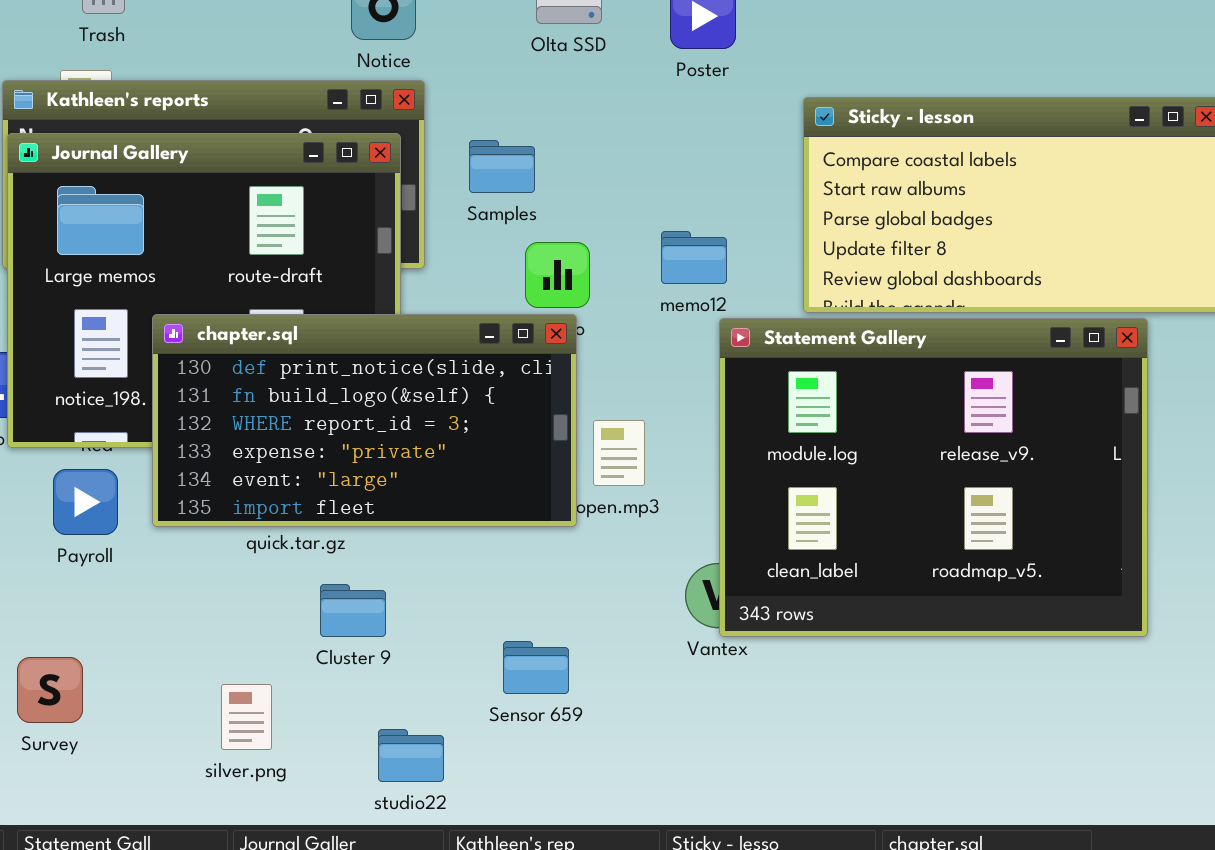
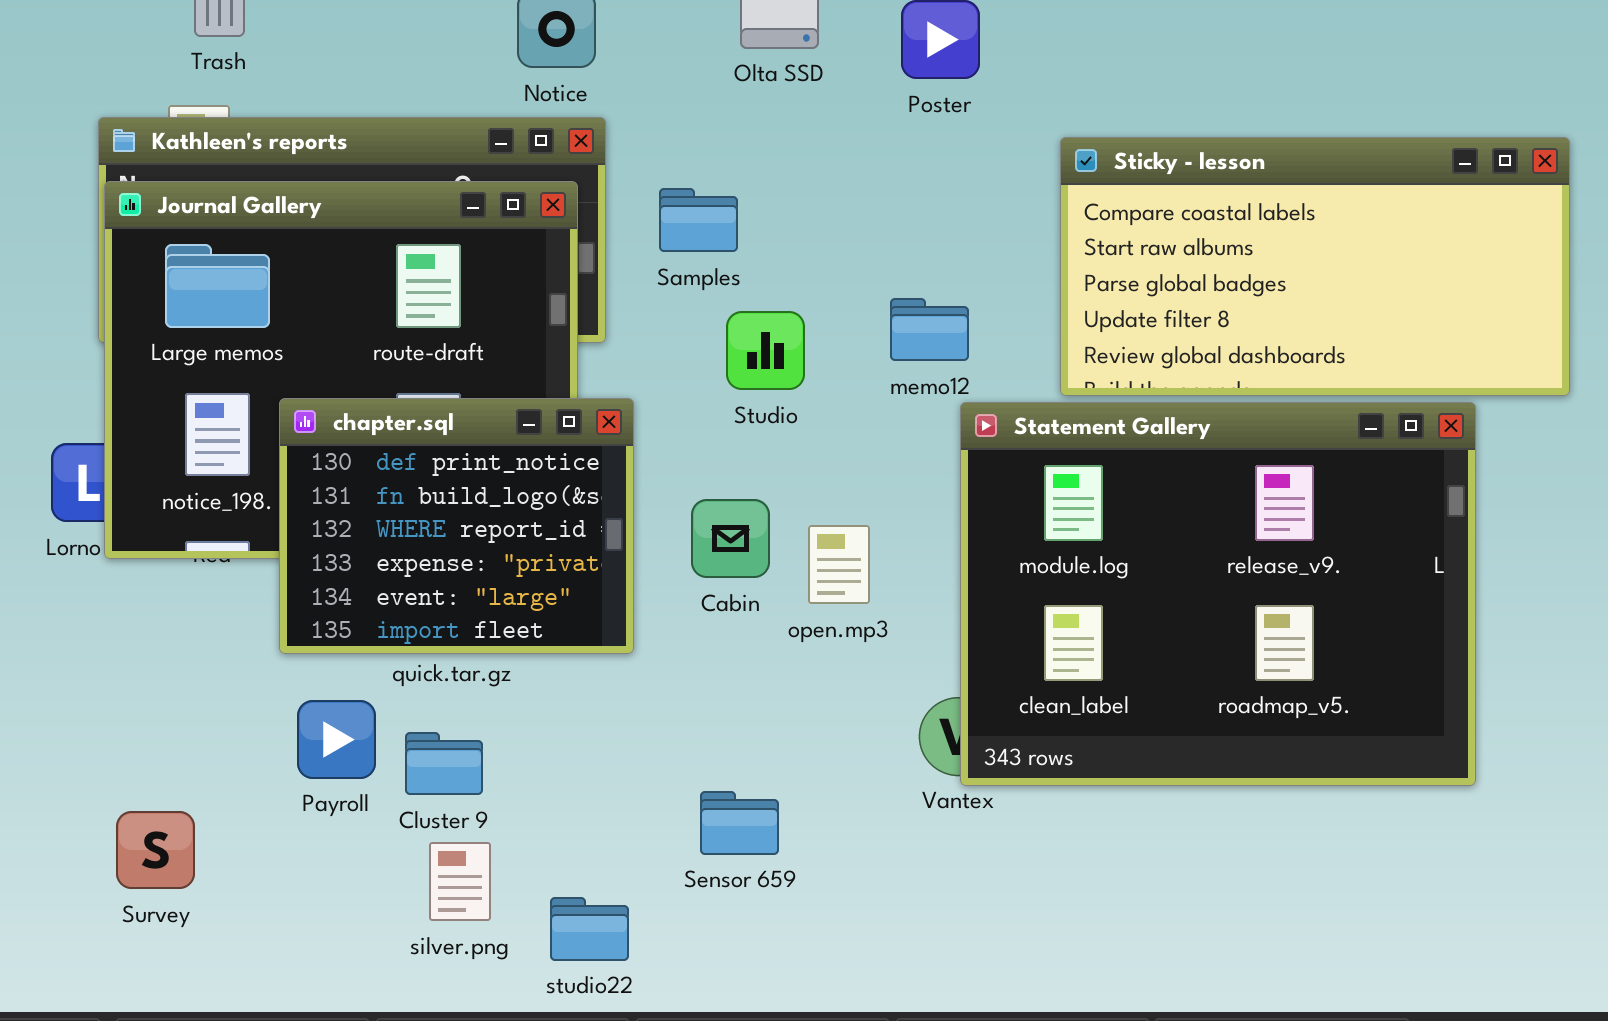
chapter.sql: [152,314,577,527] -> [279,398,634,654], resized
Payroll: [53,469,118,535] -> [297,700,376,779], moved
Cluster 9: [320,584,386,637] -> [405,732,483,795], moved
silver.png: [221,684,272,750] -> [429,842,491,921], moved

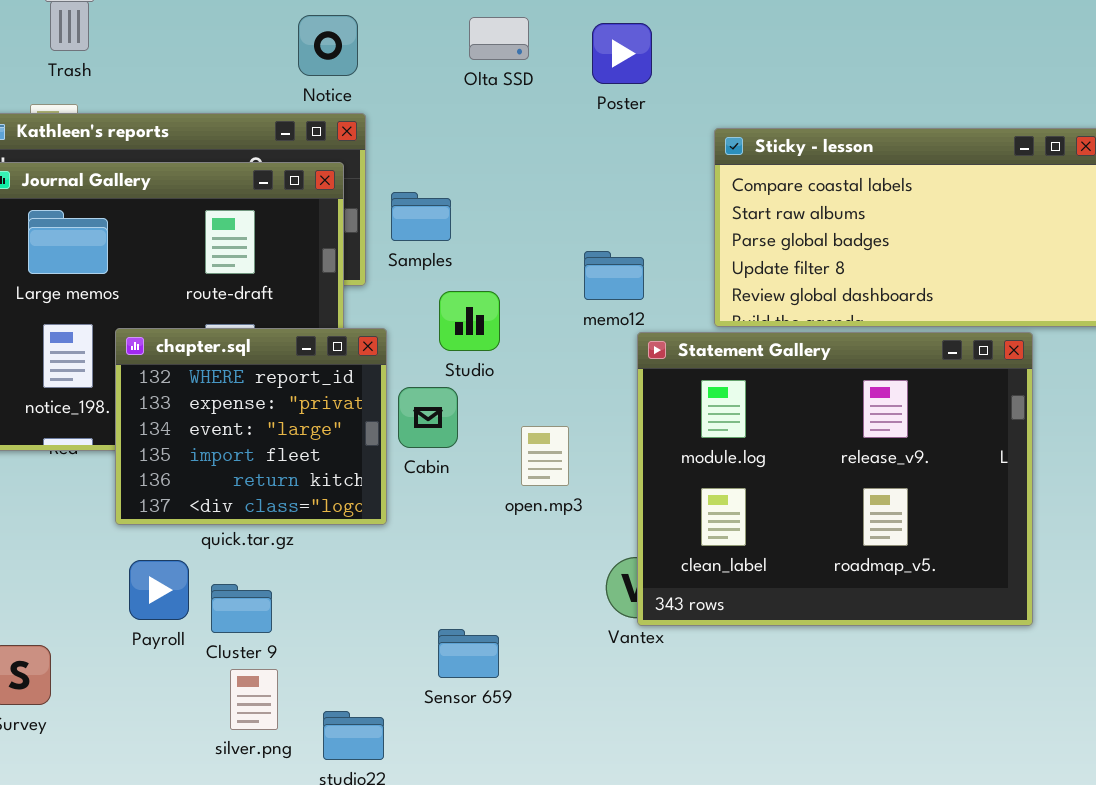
Samples: [659,188,738,252] -> [391,192,451,241], moved
Studio: [726,311,805,390] -> [439,291,500,351], moved
chapter.sql: [279,398,634,654] -> [115,328,387,525], scrolled down 2 rows
Cabin: [691,499,770,578] -> [398,387,458,448], moved

